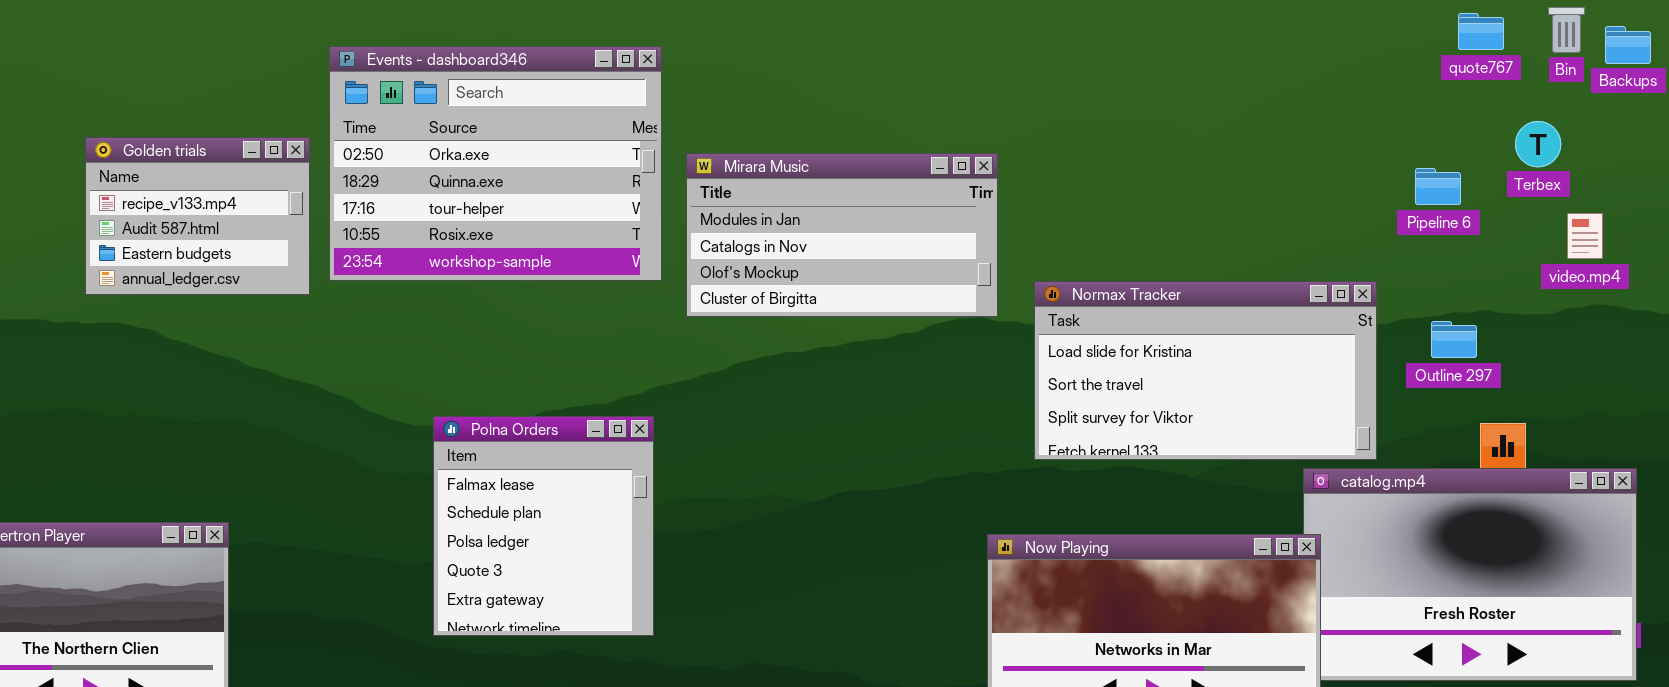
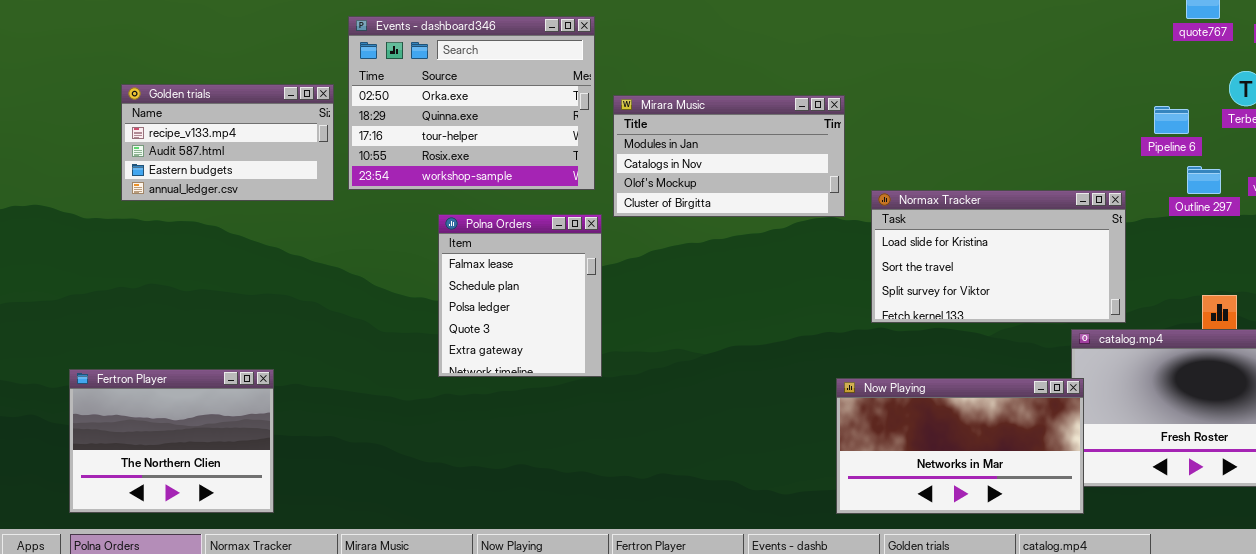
Golden trials: [85,137,310,295] -> [121,84,334,201], resized
Outline 297: [1431,321,1477,358] -> [1187,166,1221,194], moved
Polna Orders: [433,416,654,636] -> [438,214,602,377], moved

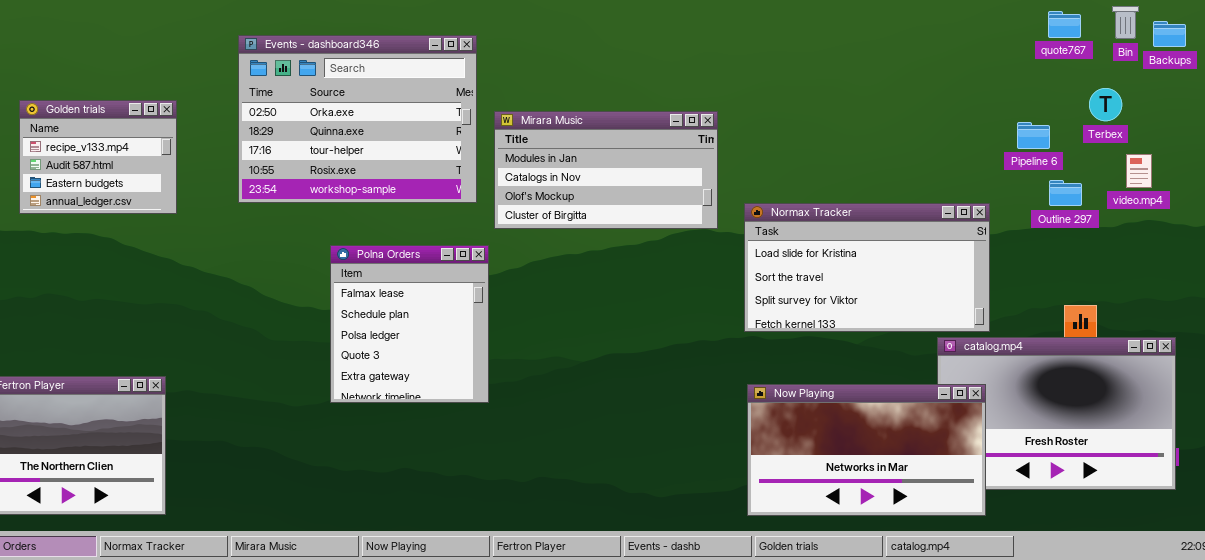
Golden trials: [121,84,334,201] -> [19,100,177,214], resized
Polna Orders: [438,214,602,377] -> [330,245,489,403], moved
Now Playing: [836,378,1084,514] -> [747,384,986,516], moved

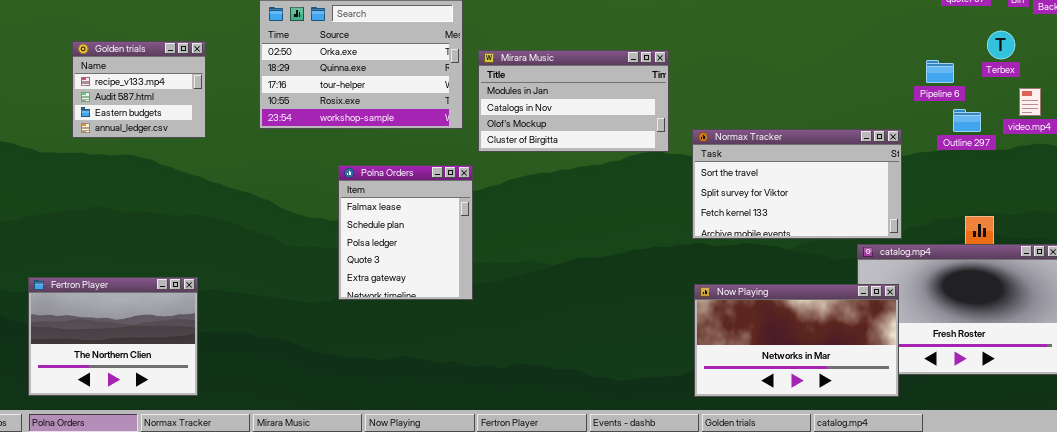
Normax Tracker: [744,203,990,332] -> [692,129,902,239], scrolled down 1 row

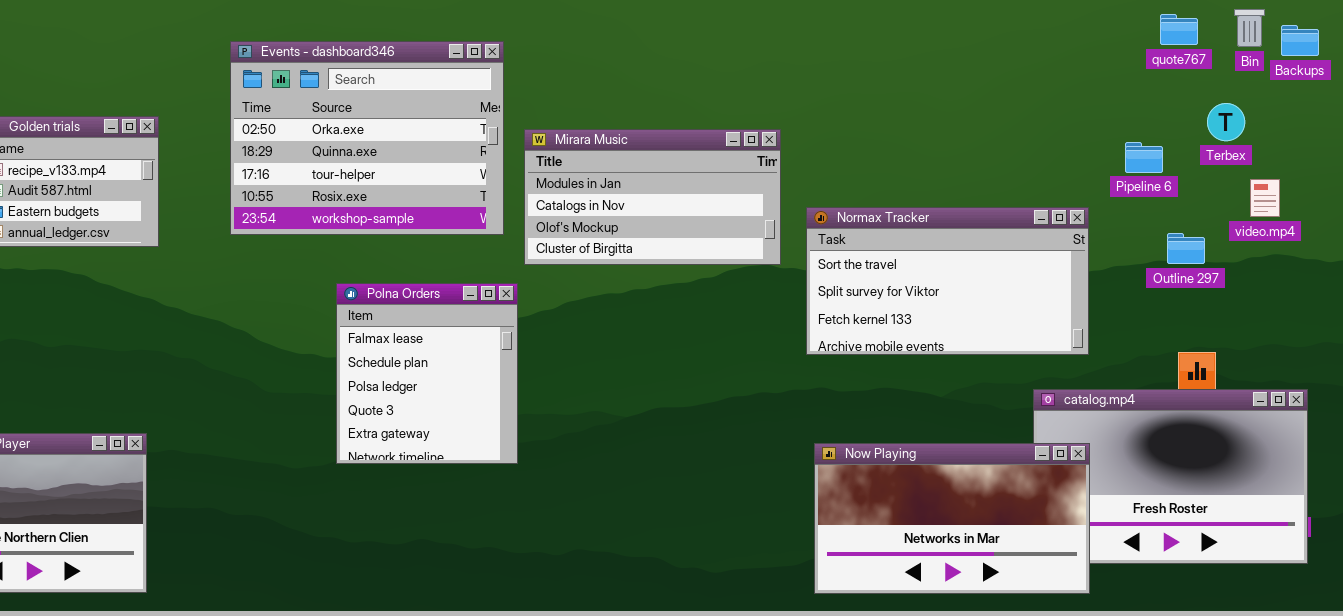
Outline 297: [953,109,981,132] -> [1167,233,1205,264], moved
Normax Tracker: [692,129,902,239] -> [806,207,1089,355], moved

